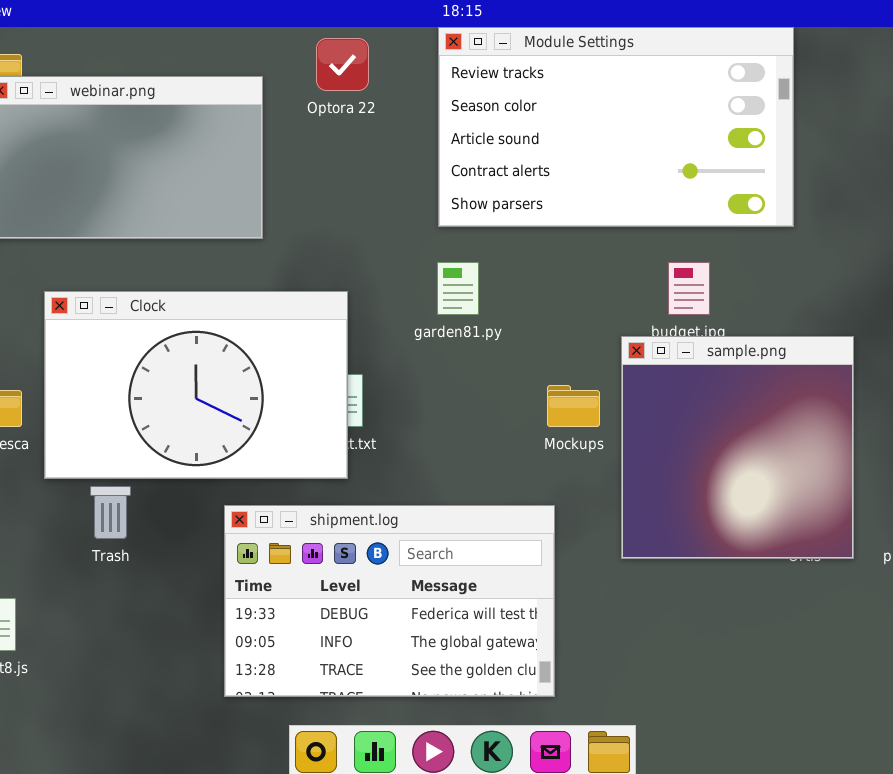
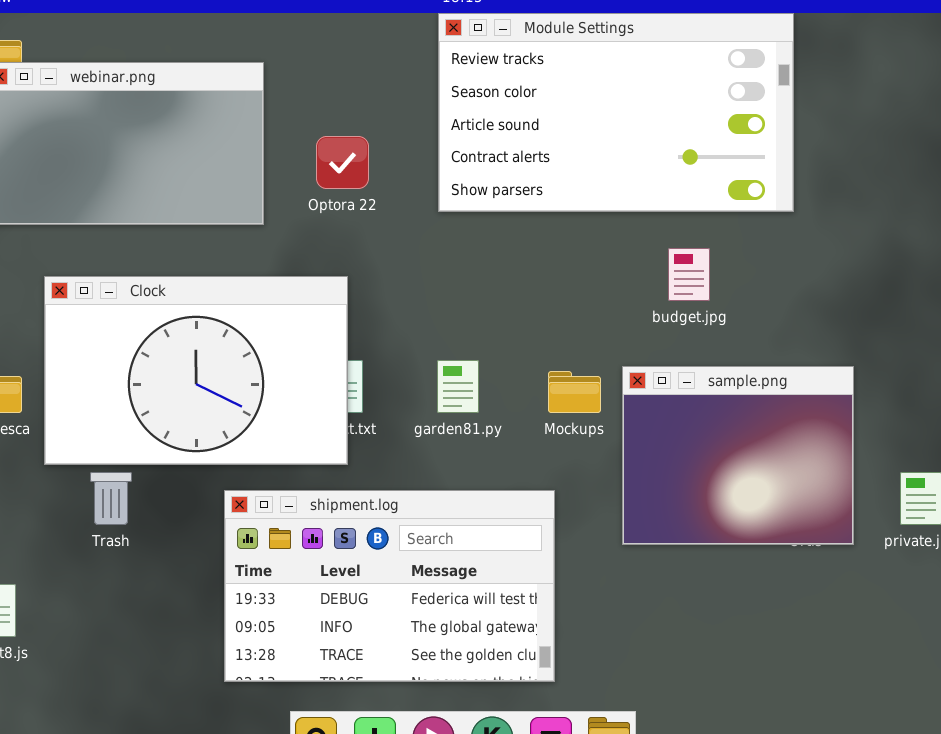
Optora 22: [316,38,369,91] -> [316,136,369,189], moved
garden81.py: [437,262,479,315] -> [437,360,479,413], moved
sample.png: [621,336,854,559] -> [622,366,854,545], resized

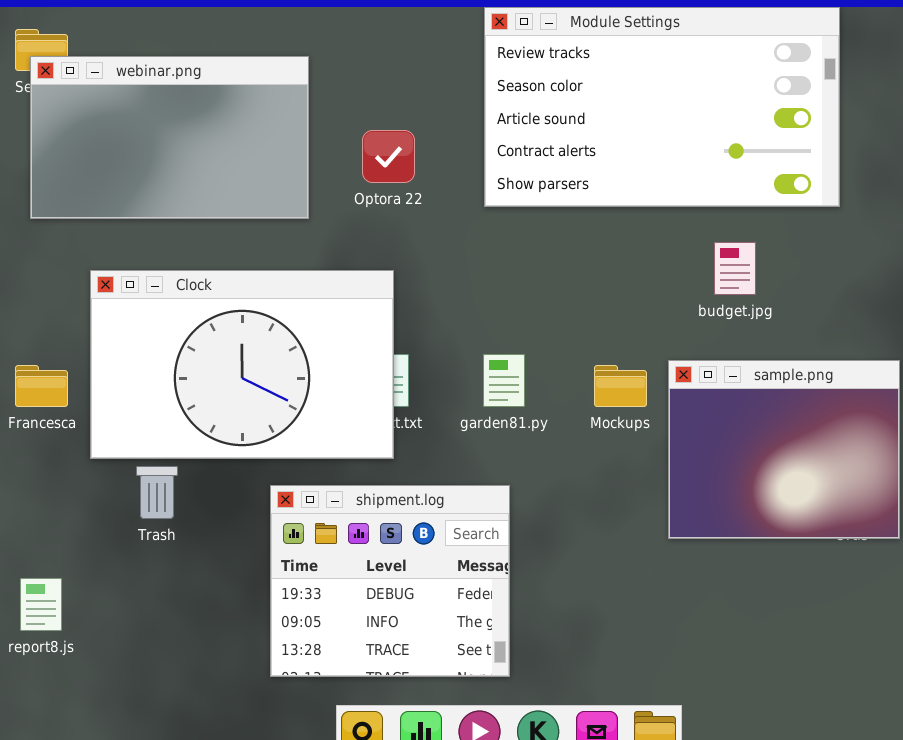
shipment.log: [224,490,555,682] -> [270,485,510,677], resized

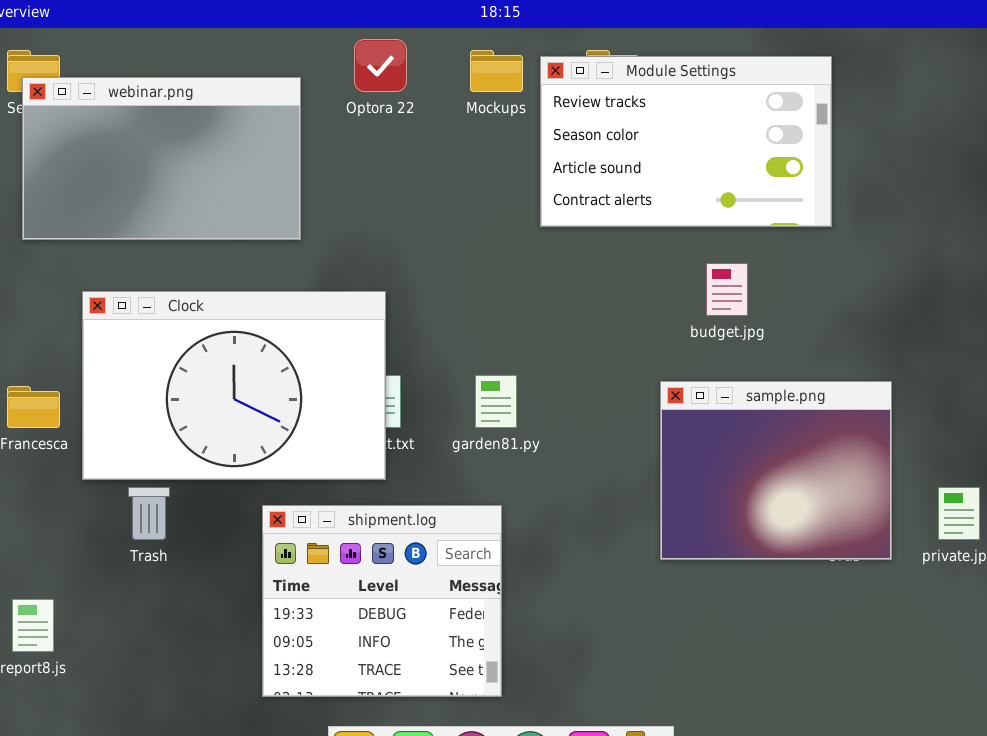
Module Settings: [484,7,840,207] -> [540,56,832,227], resized
Optora 22: [362,130,415,183] -> [354,39,407,92], moved
Mockups: [594,365,647,407] -> [470,50,523,92], moved

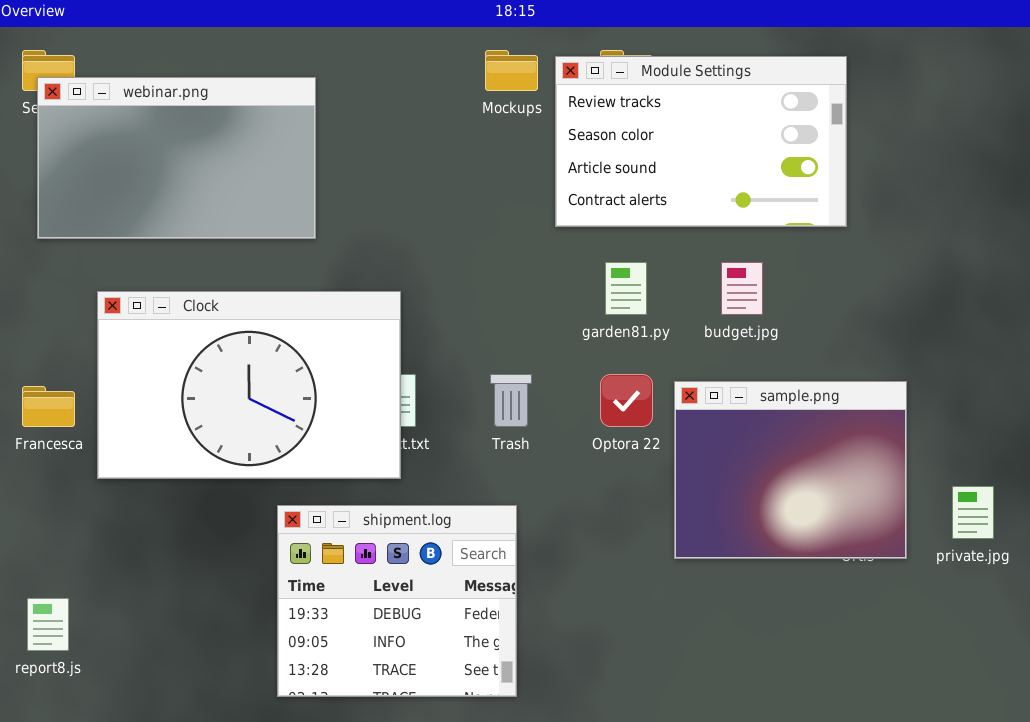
Optora 22: [354,39,407,92] -> [600,374,653,427], moved
garden81.py: [475,375,517,428] -> [605,262,647,315], moved
Trash: [128,487,170,540] -> [490,374,532,427], moved

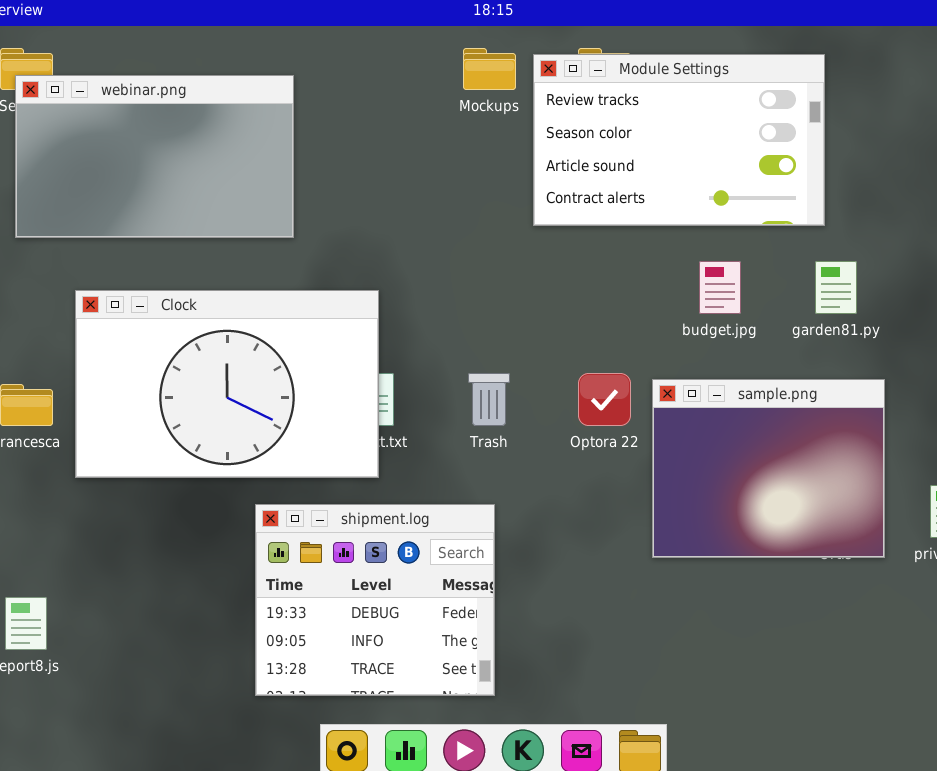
garden81.py: [605,262,647,315] -> [815,261,857,314], moved

